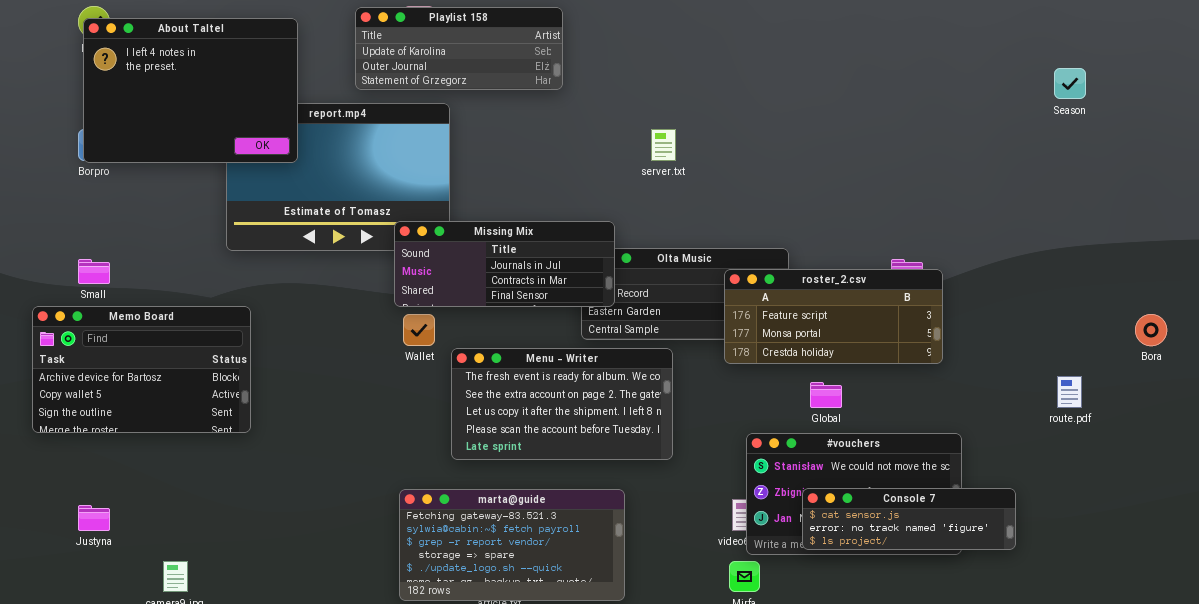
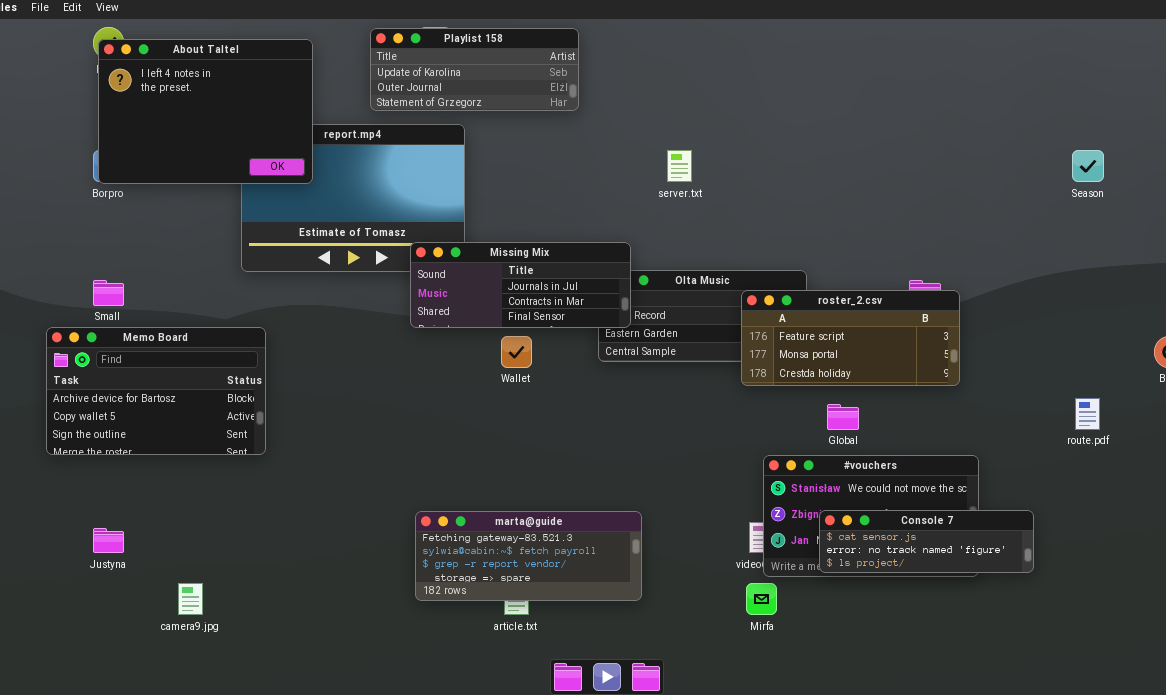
Season: [1054,68,1086,99] -> [1072,150,1104,182], moved
Wallet: [403,314,435,346] -> [501,336,532,368], moved
Menu - Writer: [451,348,673,460] -> none, closed
marta@guide: [399,489,625,601] -> [415,511,642,601], resized

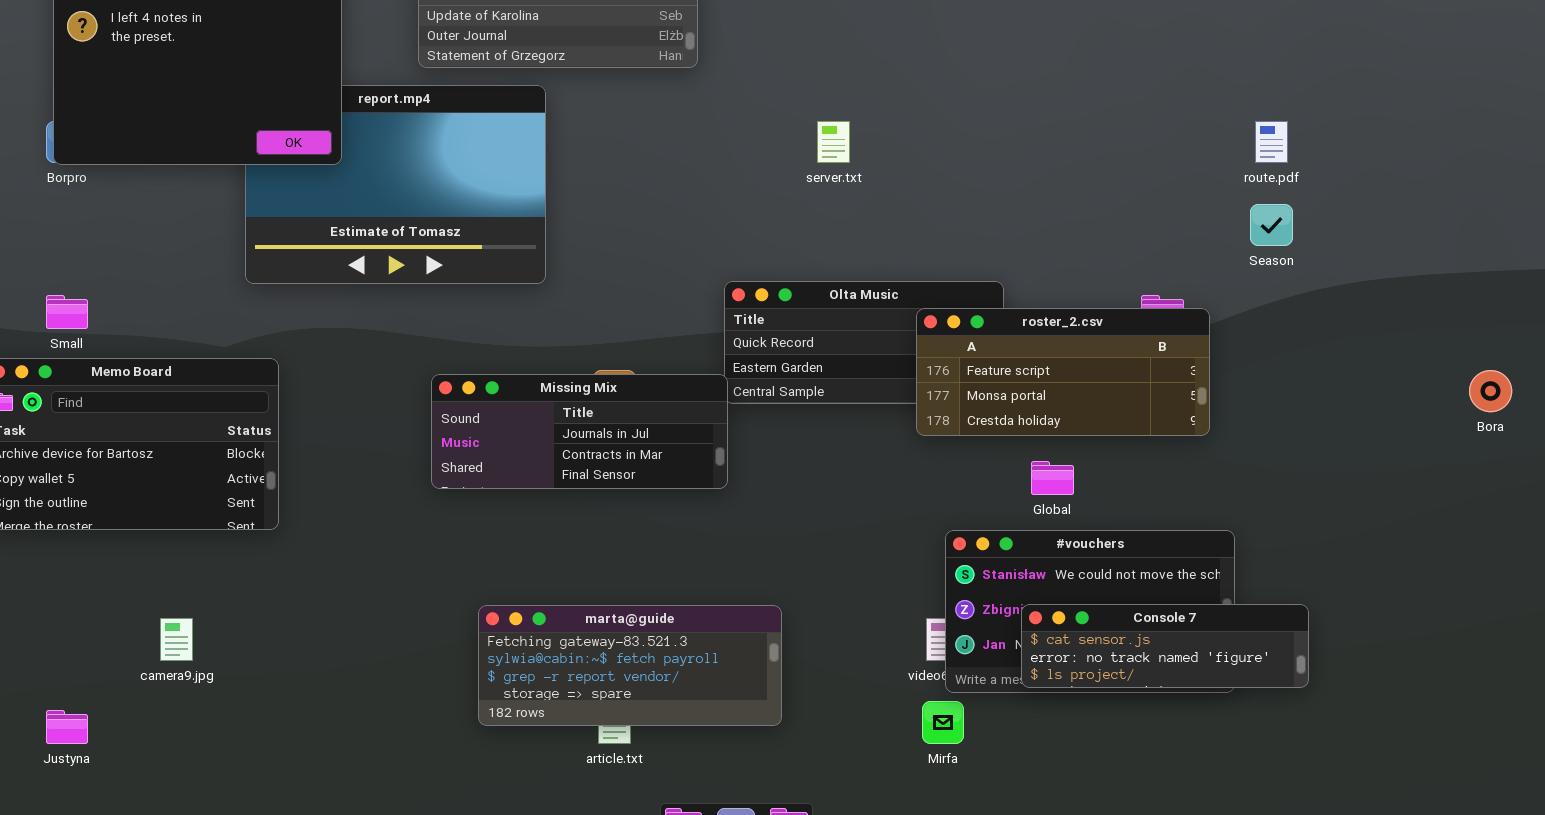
Season: [1072,150,1104,182] -> [1250,204,1293,246], moved
Missing Mix: [410,242,631,328] -> [431,374,728,489], moved
route.pdf: [1075,398,1100,430] -> [1255,121,1288,163], moved
Justyna: [93,528,124,553] -> [46,710,88,744], moved
camera9.jpg: [178,583,203,615] -> [160,618,193,661], moved

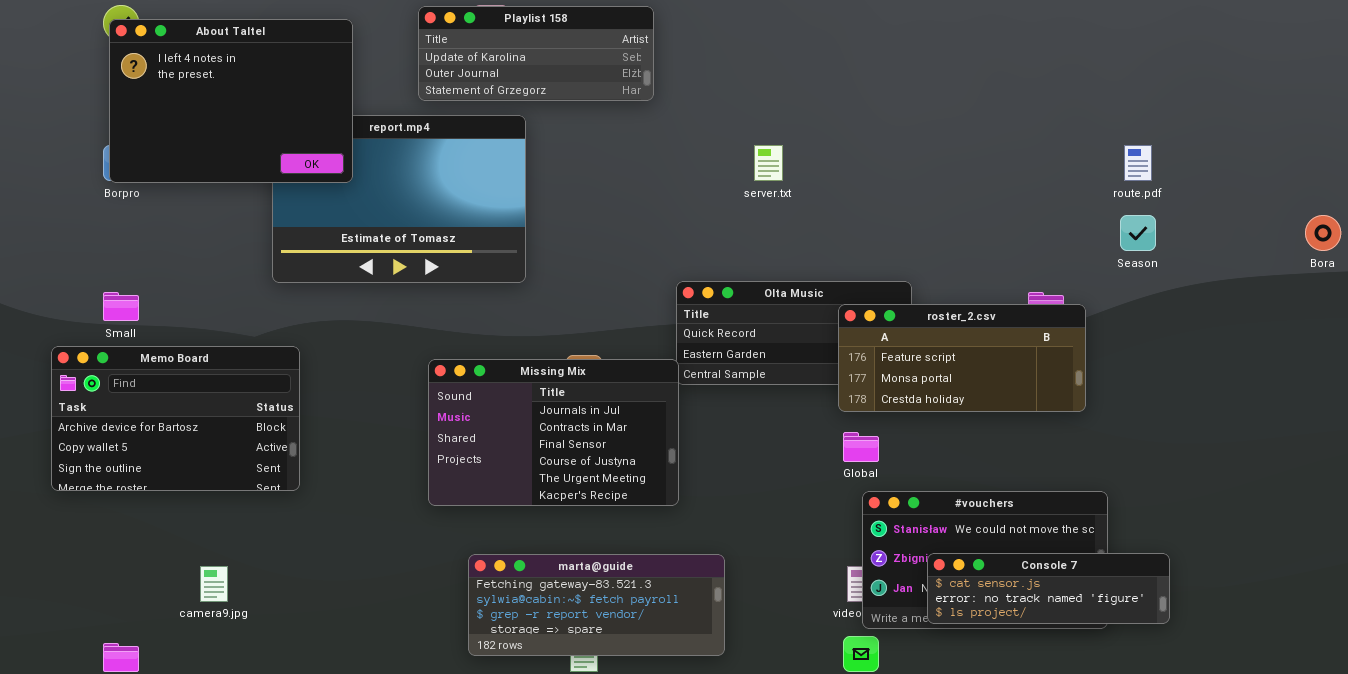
Bora: [1469,370,1512,412] -> [1305,215,1341,251], moved
Missing Mix: [431,374,728,489] -> [428,359,679,506], resized
Global: [1031,461,1074,495] -> [843,432,879,462], moved

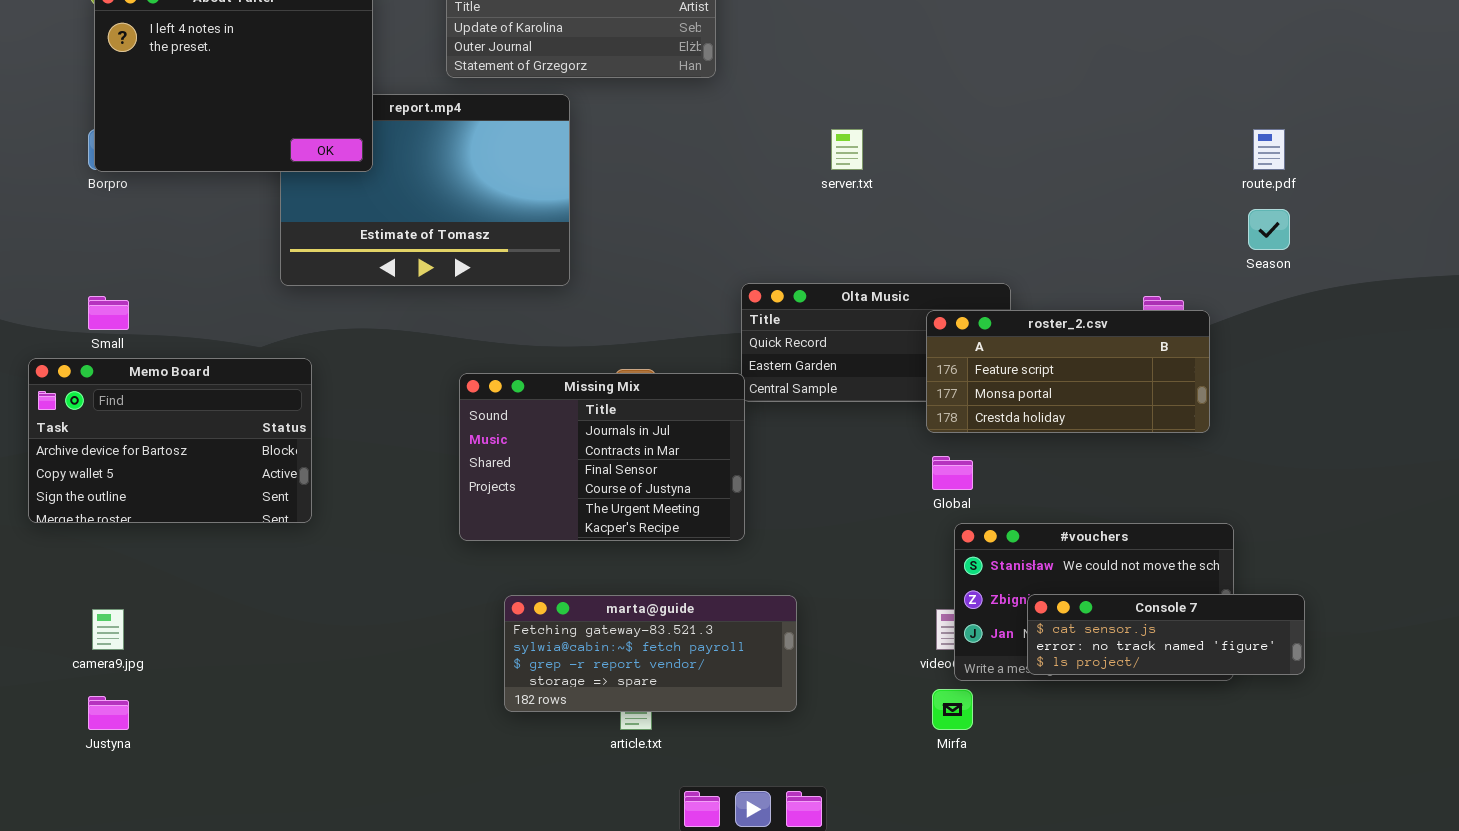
camera9.jpg: [200,566,228,602] -> [92,609,124,650], moved

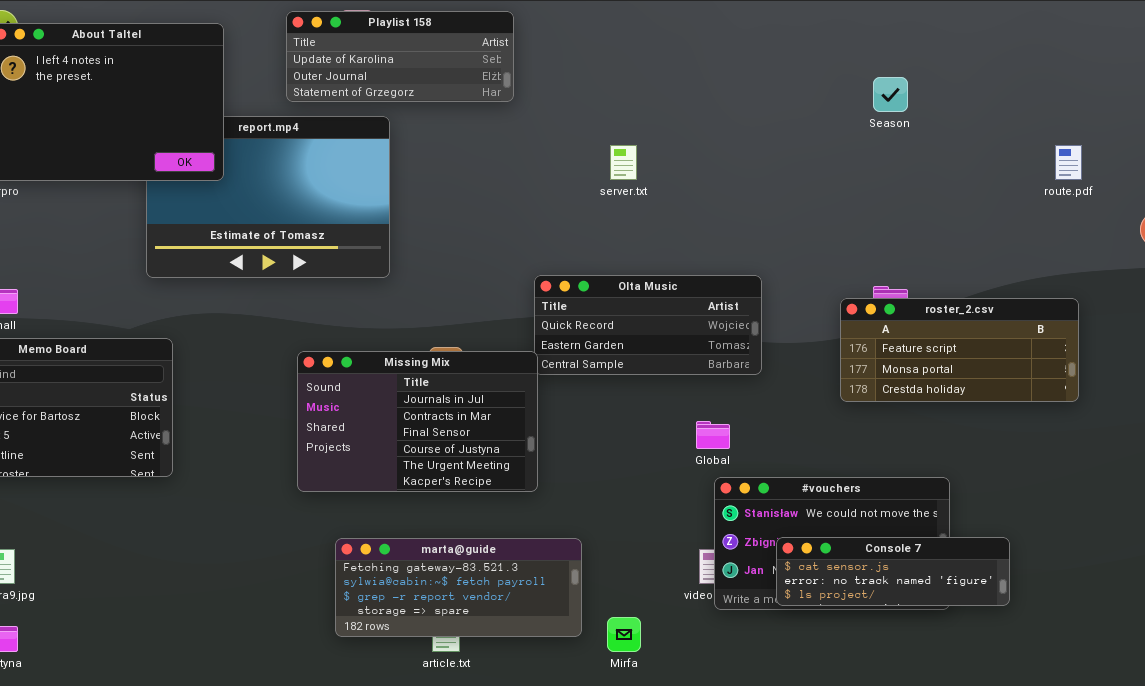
route.pdf: [1253,129,1285,170] -> [1055,145,1082,180], moved
Season: [1248,209,1290,250] -> [873,77,908,112], moved
roster_2.csv: [926,310,1210,433] -> [840,298,1079,402], moved
Mirfa: [932,689,973,730] -> [607,617,641,652], moved

